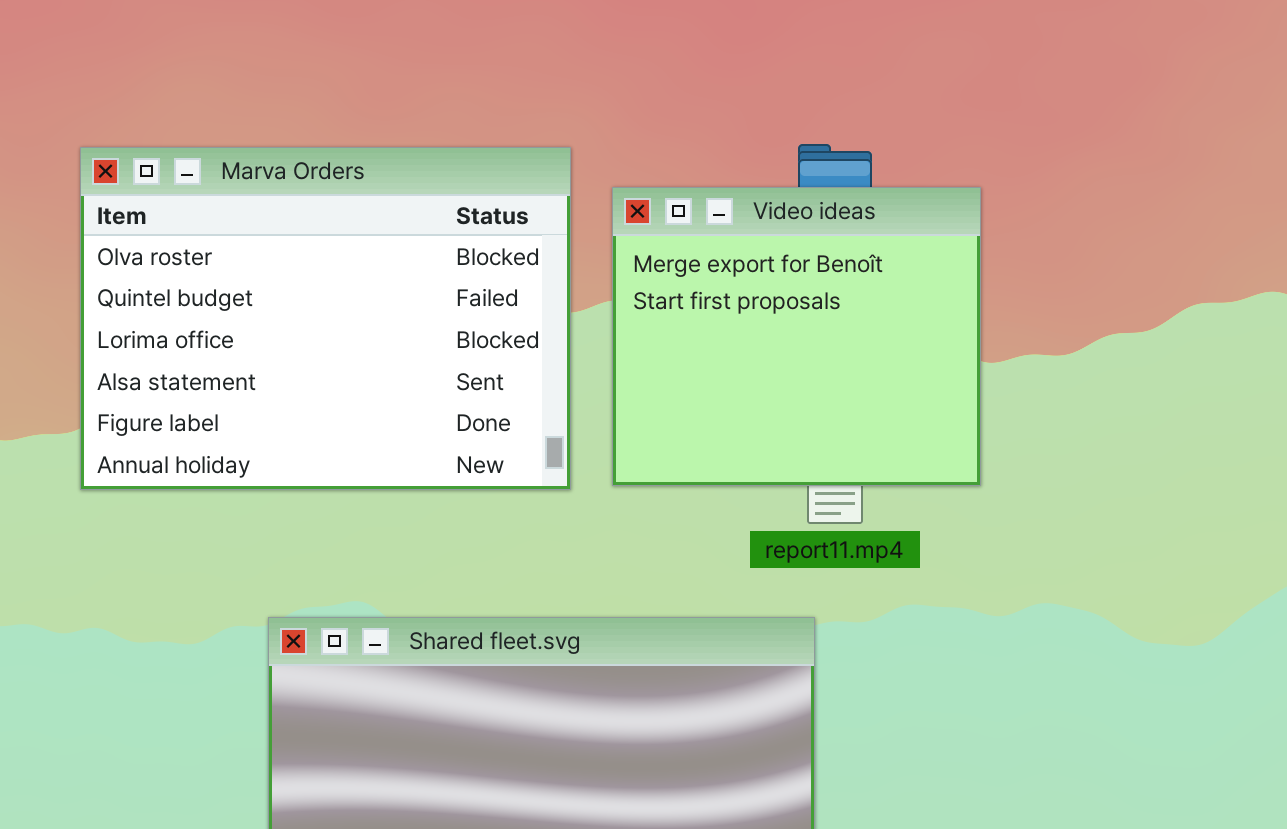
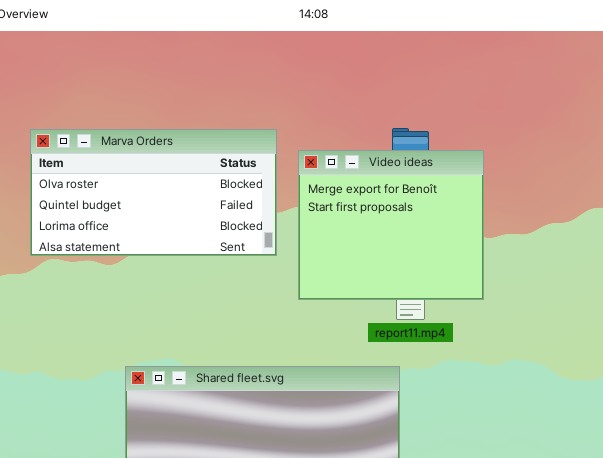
Marva Orders: [80,147,571,490] -> [30,129,277,256], resized

